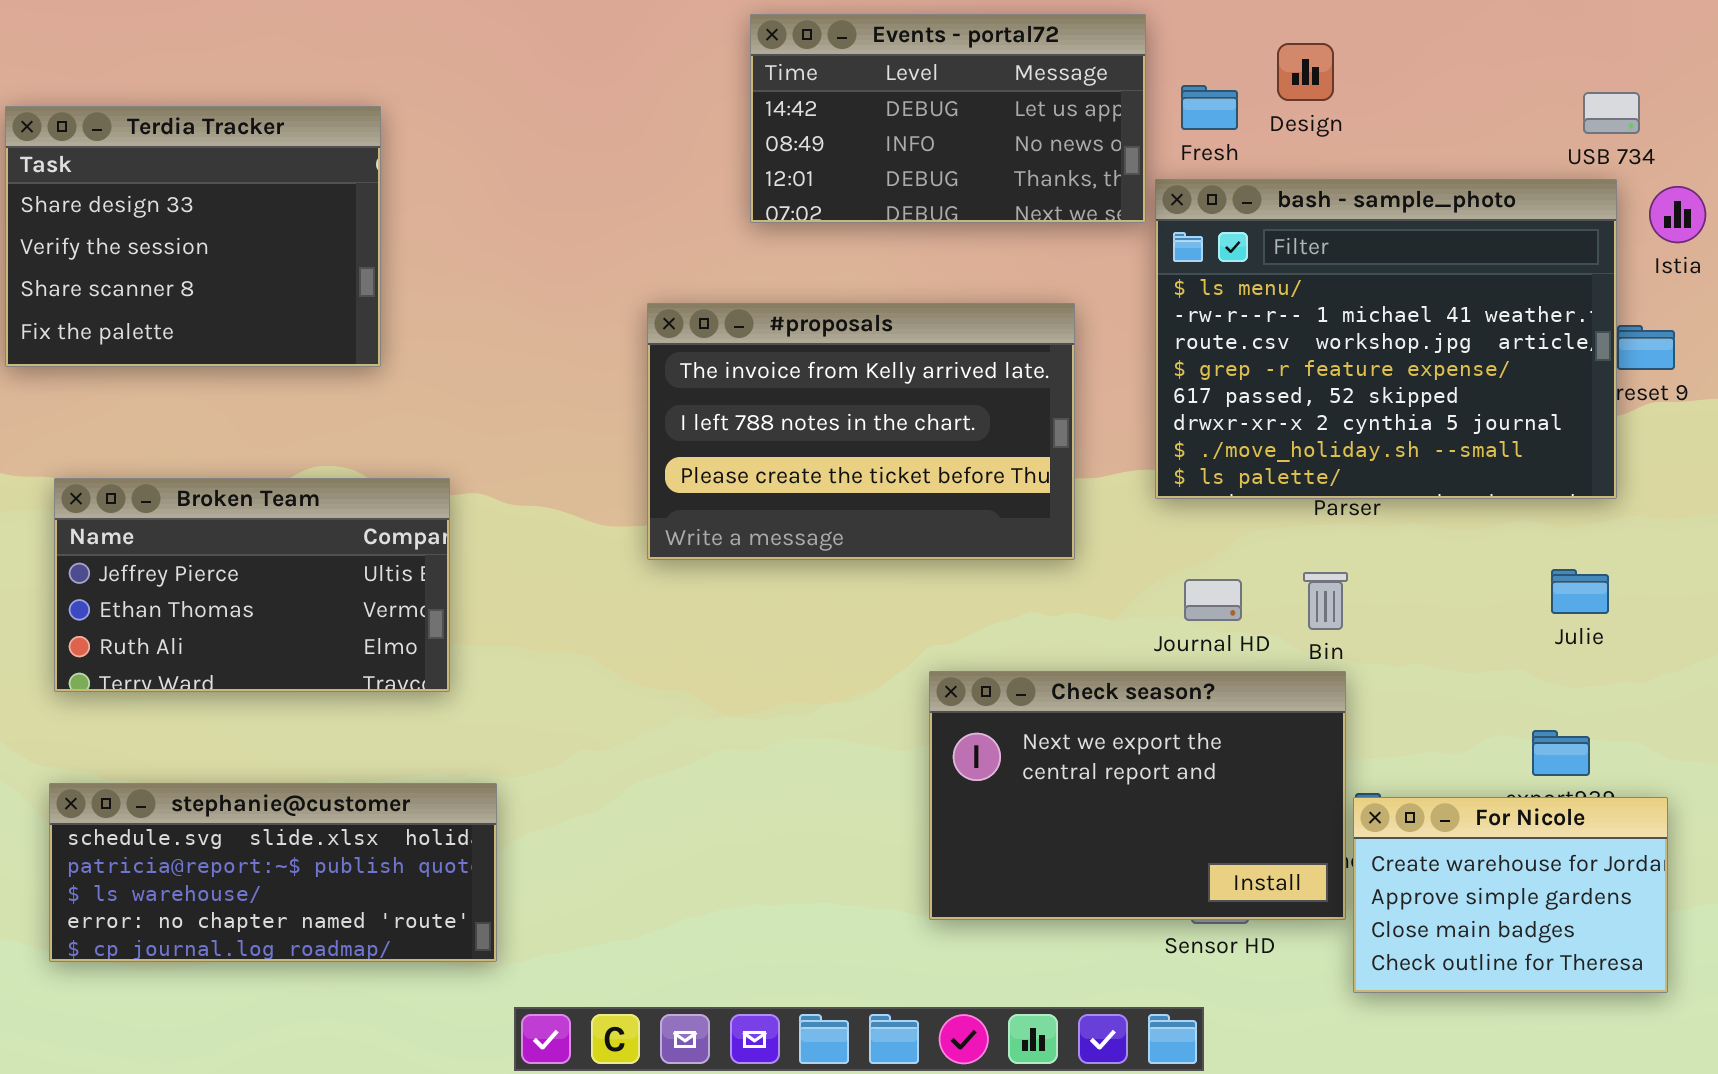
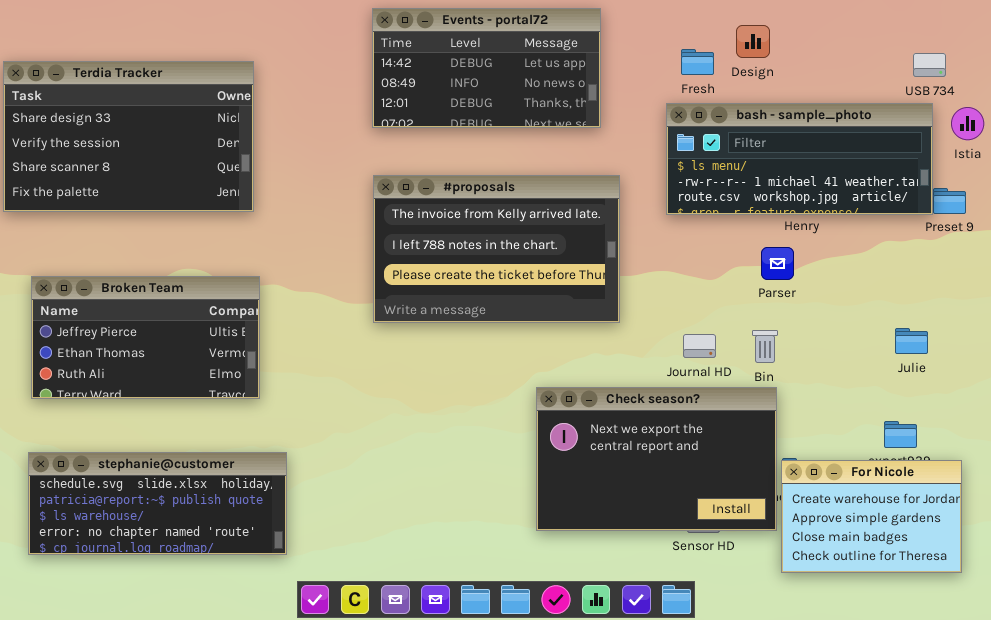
Events - portal72: [750,14,1146,223] -> [372,8,601,128], moved
Terdia Tracker: [5,106,381,367] -> [3,61,254,212], resized
bash - sample_photo: [1155,179,1617,499] -> [666,103,933,215], resized

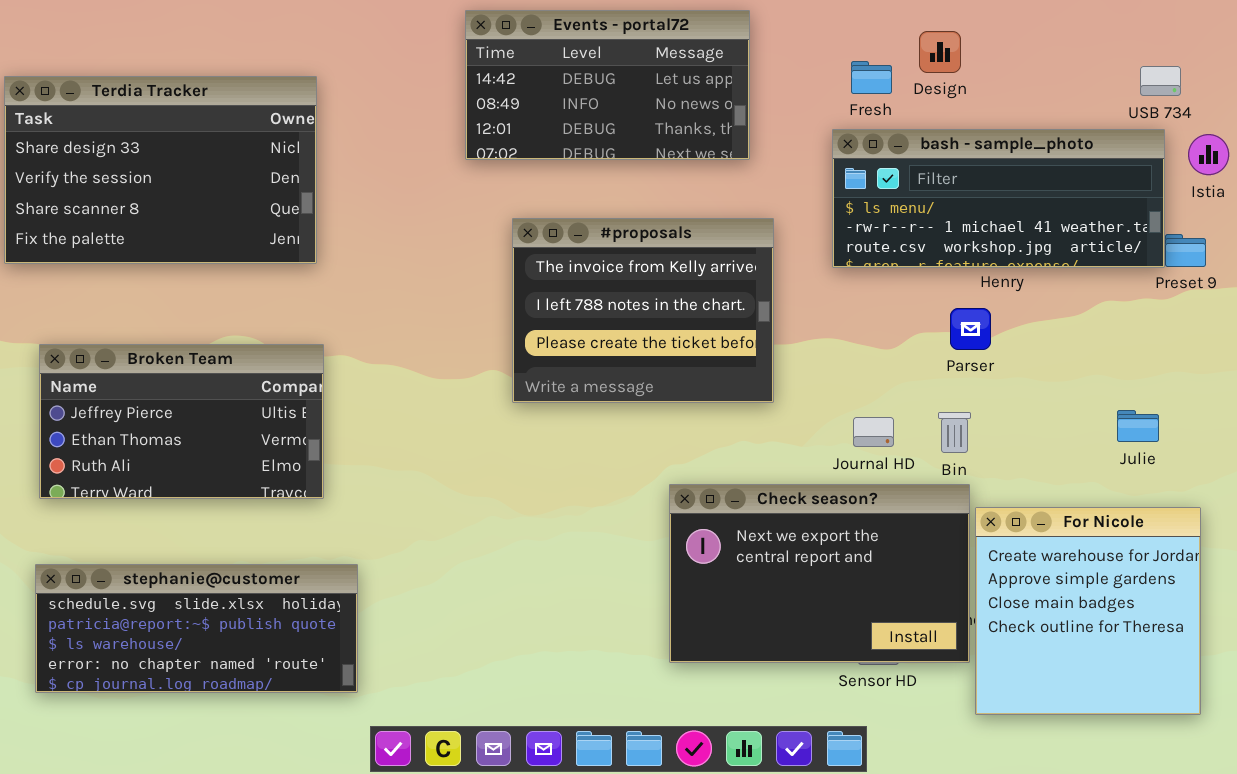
#proposals: [373,175,620,323] -> [512,218,774,403], resized
For Nicole: [781,460,962,573] -> [975,507,1201,715], resized

